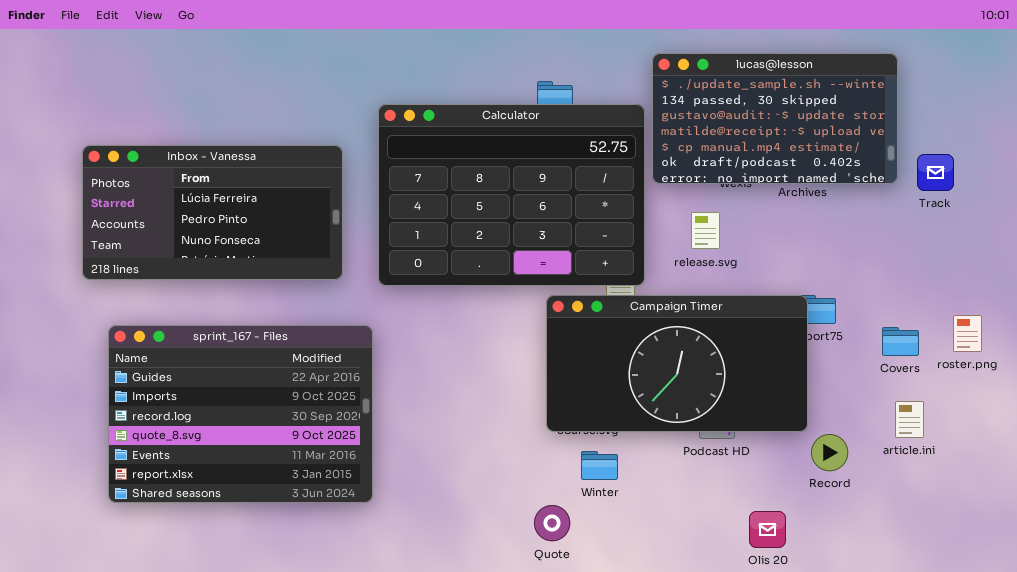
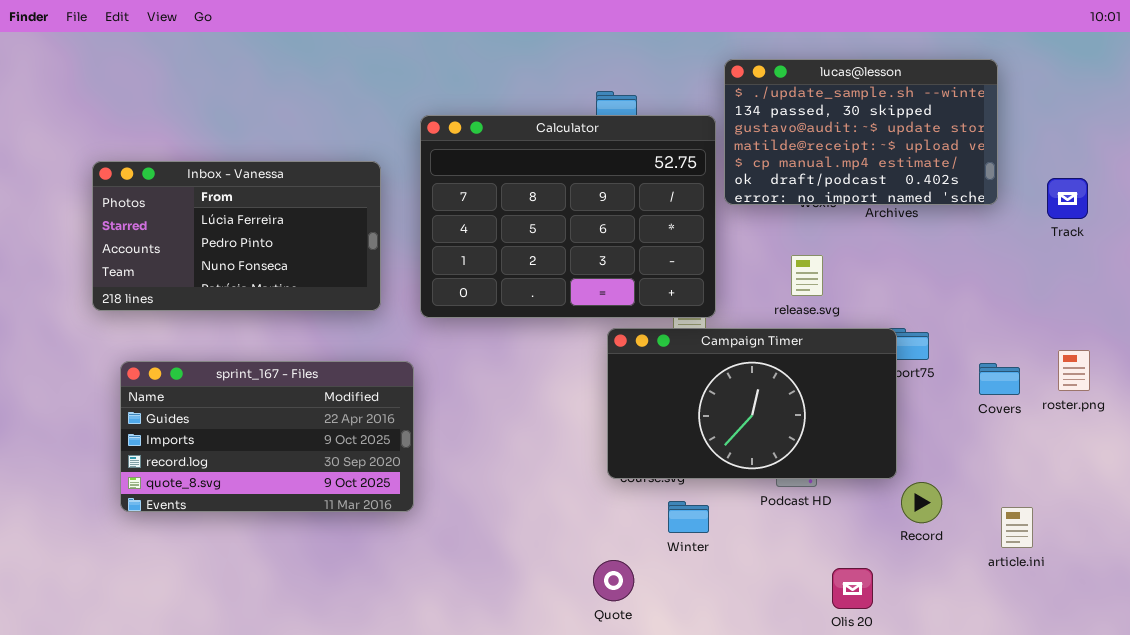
Track: [917,154,954,191] -> [1047,178,1088,219], moved
release.svg: [691,212,720,249] -> [791,255,823,296], moved
sprint_167 - Files: [108,325,373,503] -> [120,361,414,512], resized
article.ini: [895,401,924,438] -> [1001,507,1033,548], moved
Winter: [581,451,618,480] -> [668,501,709,533], moved

